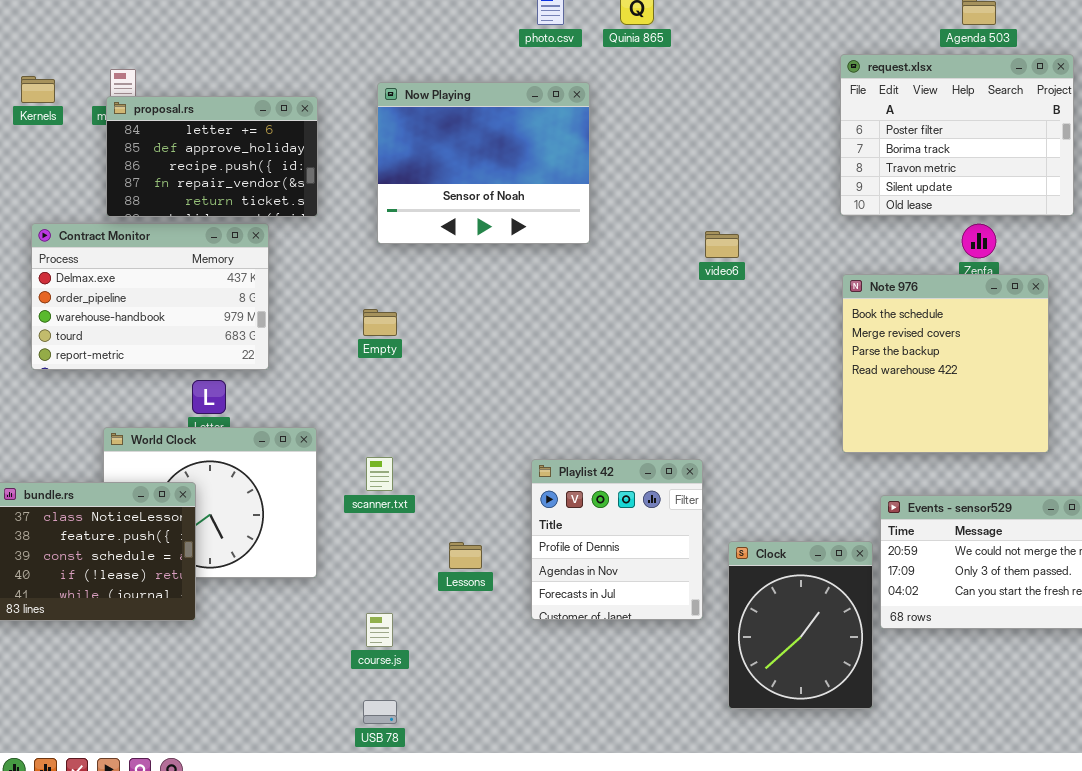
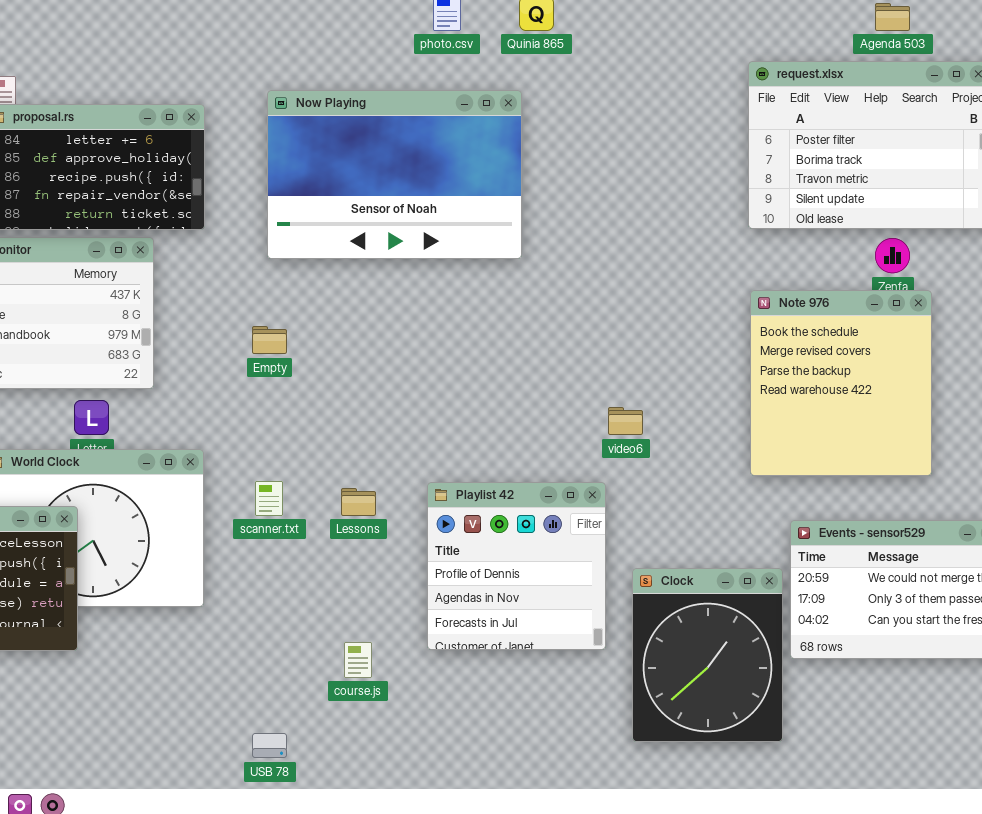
Now Playing: [377,82,590,244] -> [267,90,522,259], resized
video6: [705,231,739,258] -> [608,407,643,435], moved
Note 976: [842,274,1049,453] -> [750,290,932,476], resized
Lessons: [449,542,482,569] -> [341,488,376,516], moved
course.js: [366,613,393,647] -> [344,642,372,678], moved

